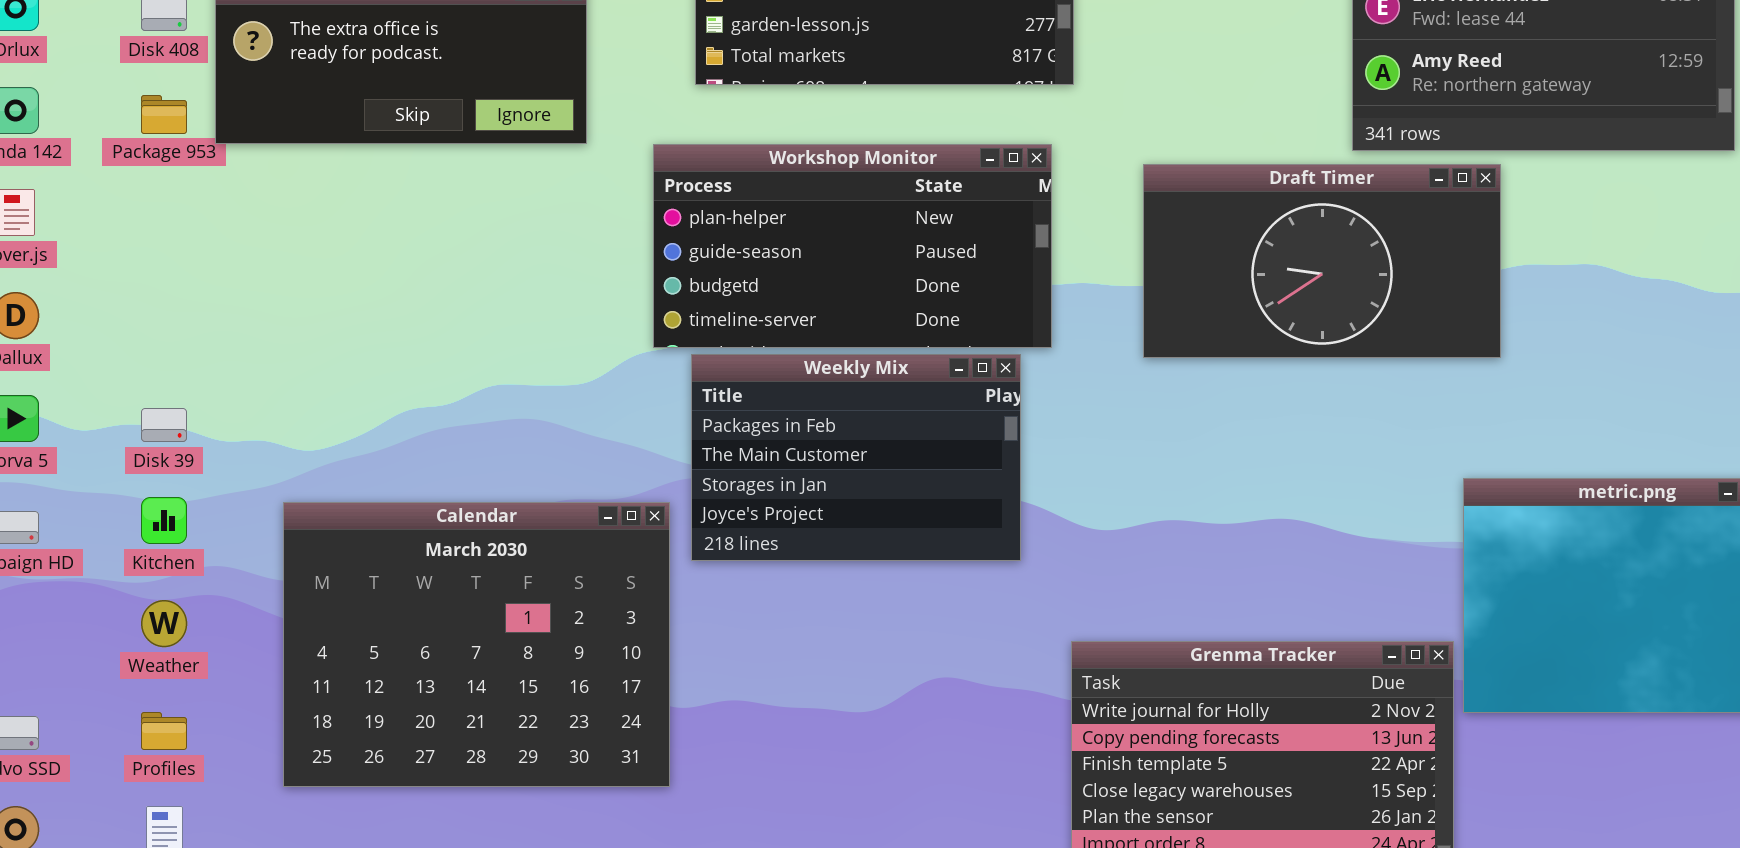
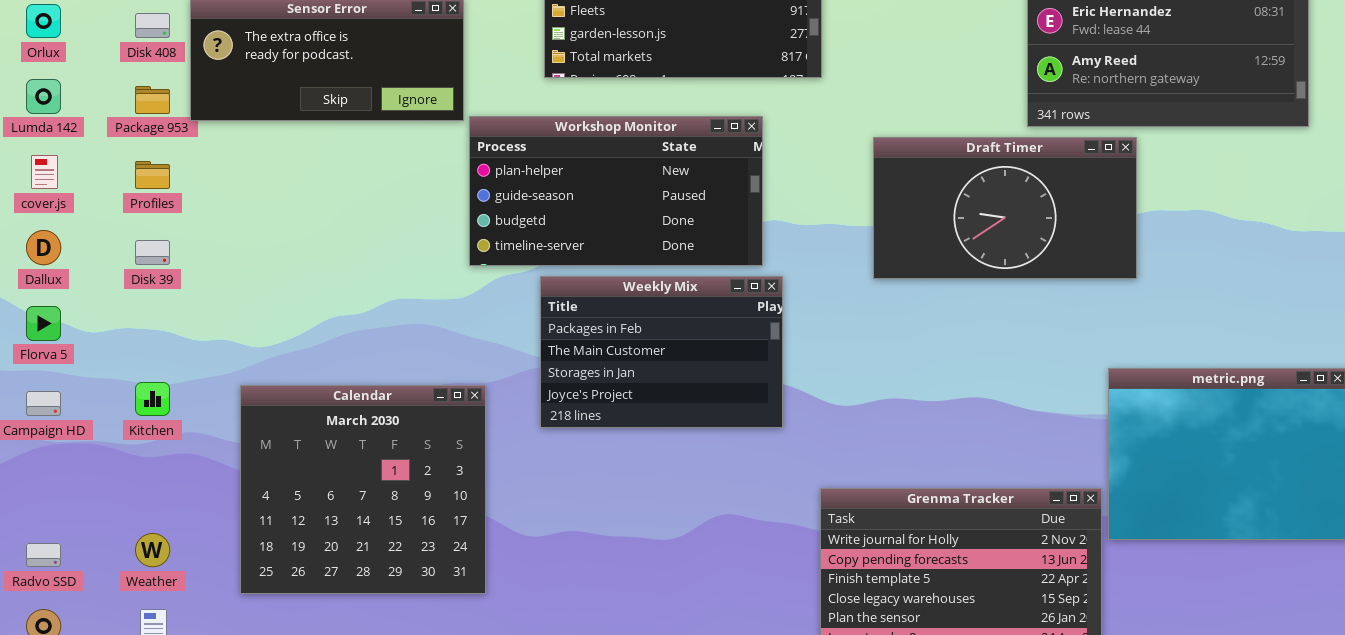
Workshop Monitor: [653,144,1052,348] -> [469,116,763,266], moved
Disk 39: [141,408,187,442] -> [135,240,170,265], moved
Calendar: [283,502,670,787] -> [240,385,486,594], resized
Weather: [141,600,187,647] -> [135,533,170,567], moved
Profiles: [141,712,187,750] -> [135,161,170,189], moved

